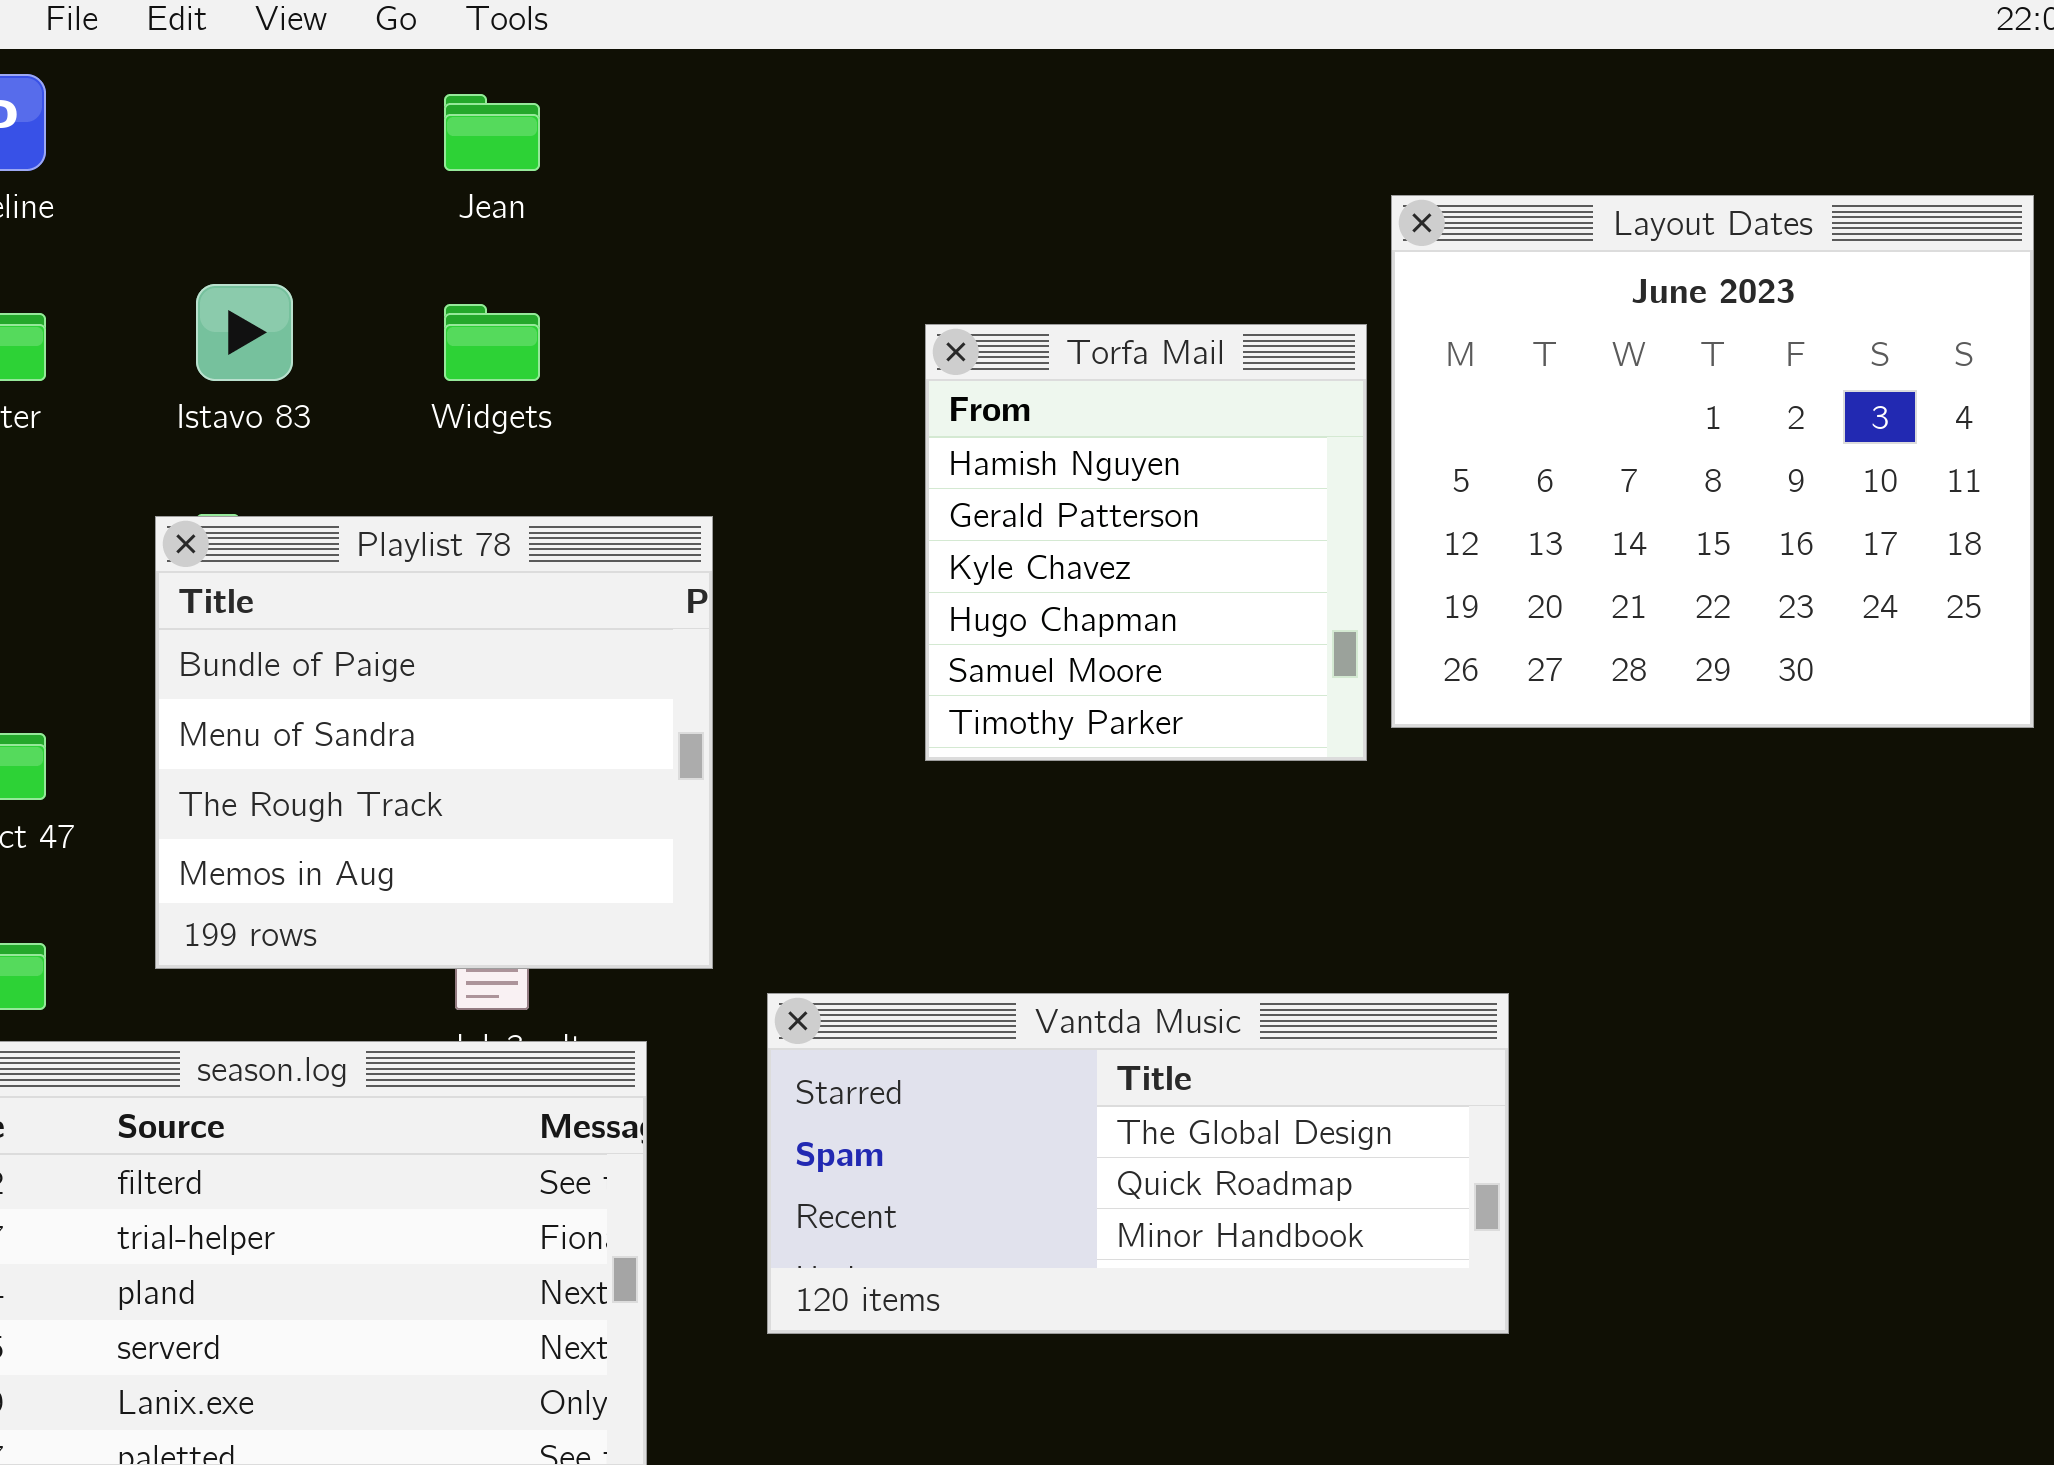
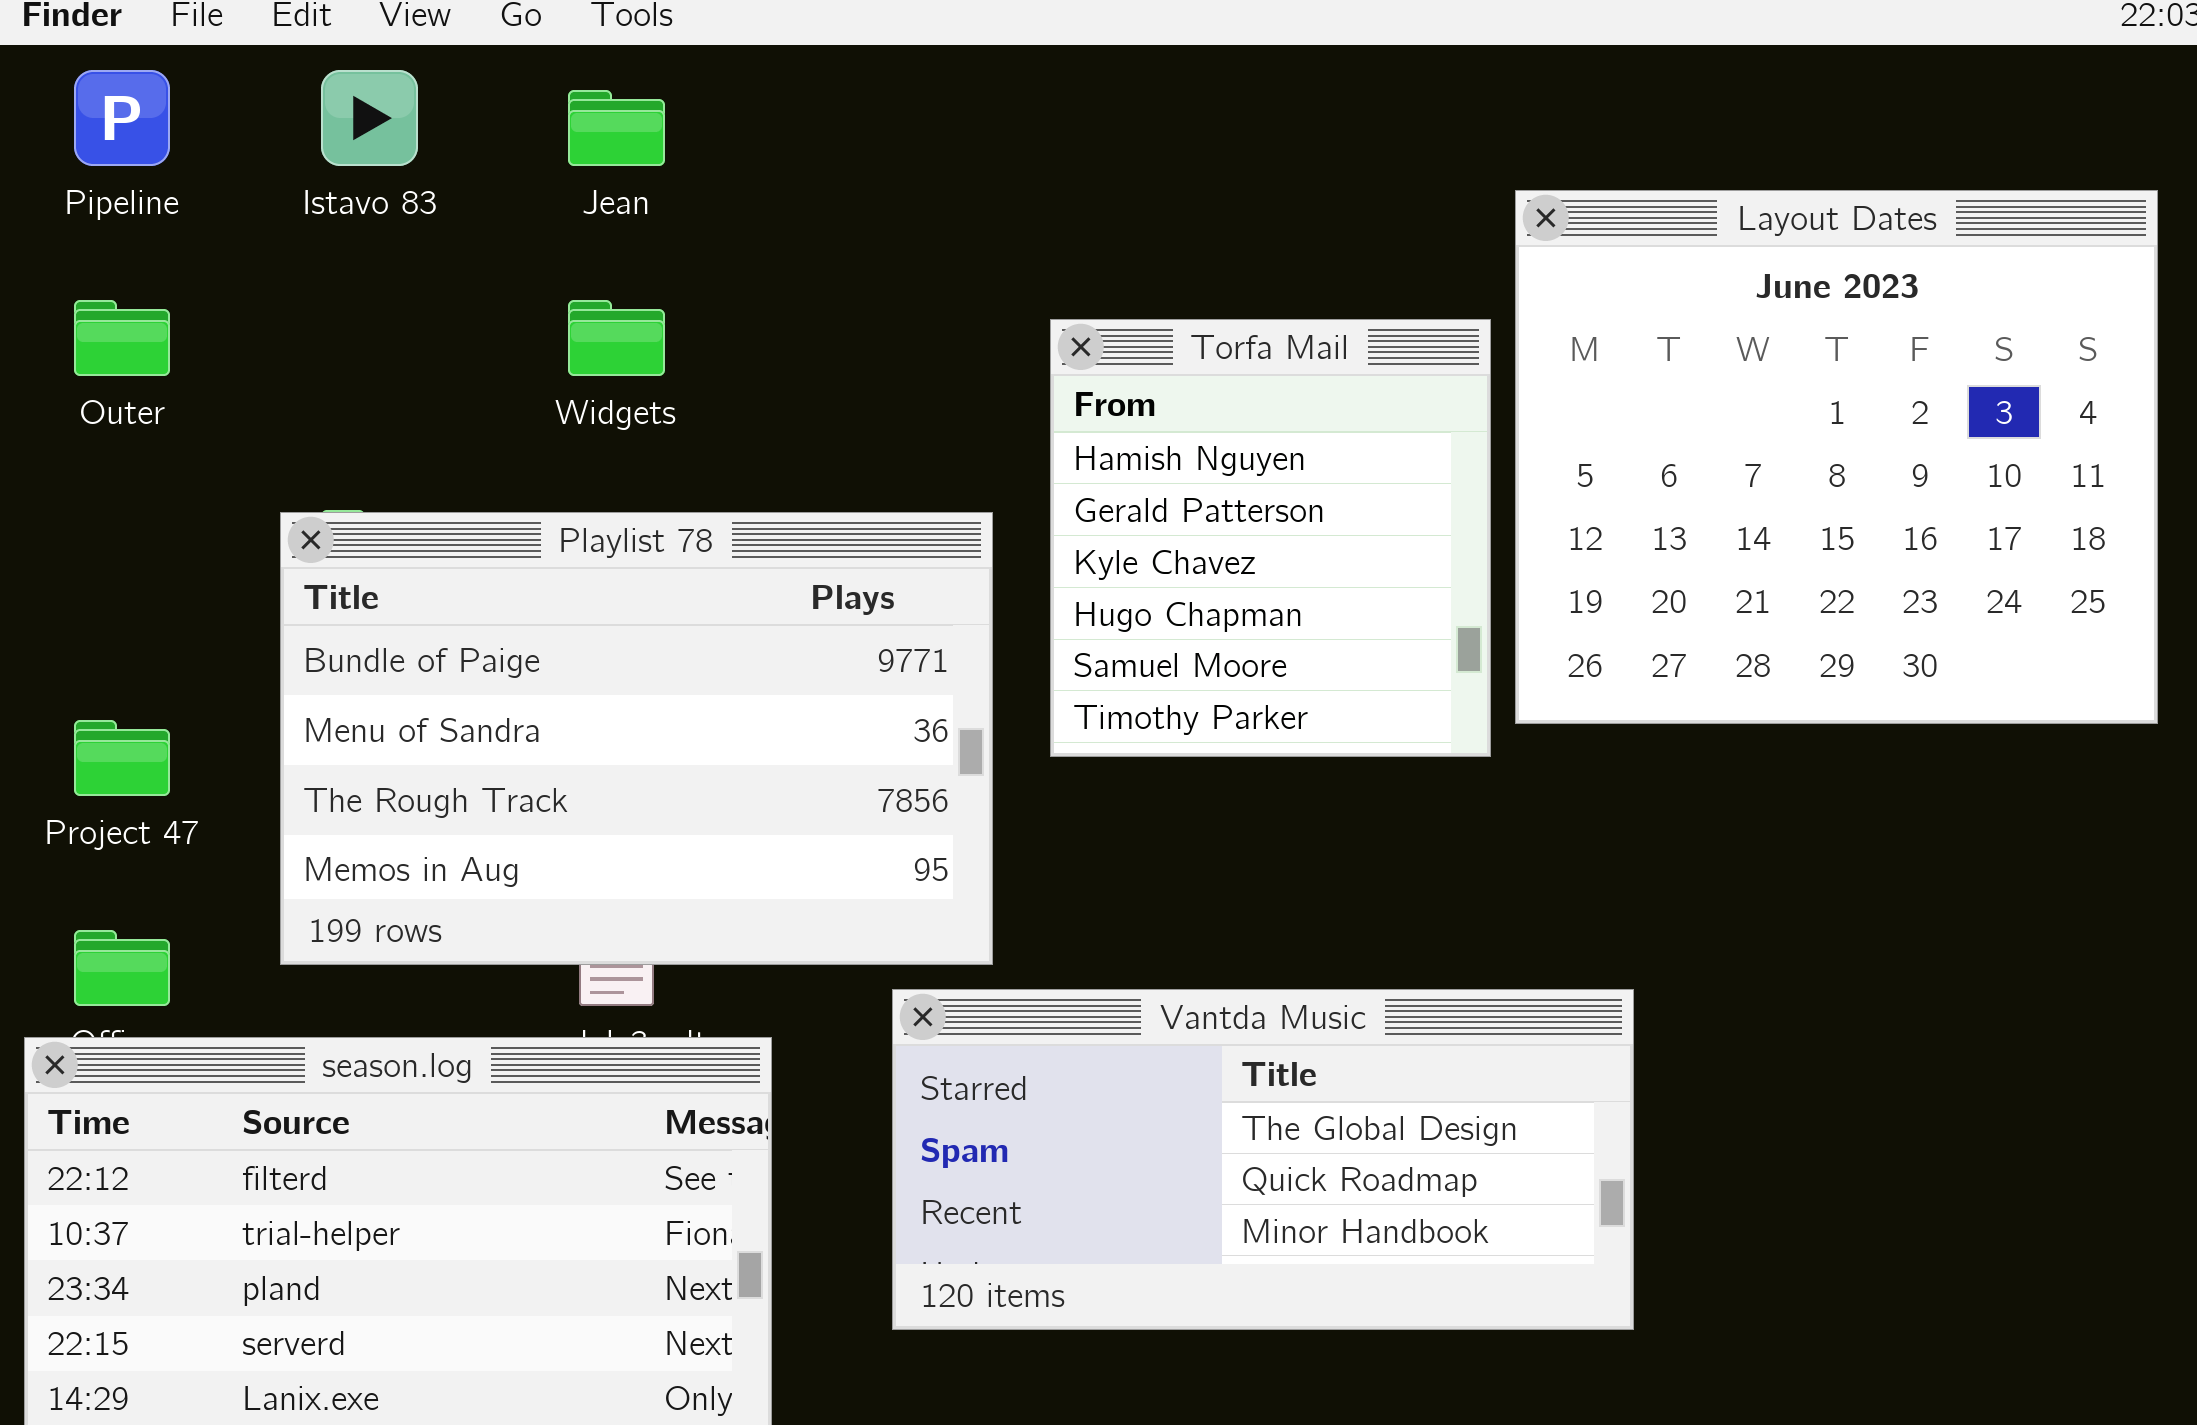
Istavo 83: [196,284,293,381] -> [321,70,418,166], moved
Playlist 78: [155,516,713,969] -> [280,512,993,965], resized

